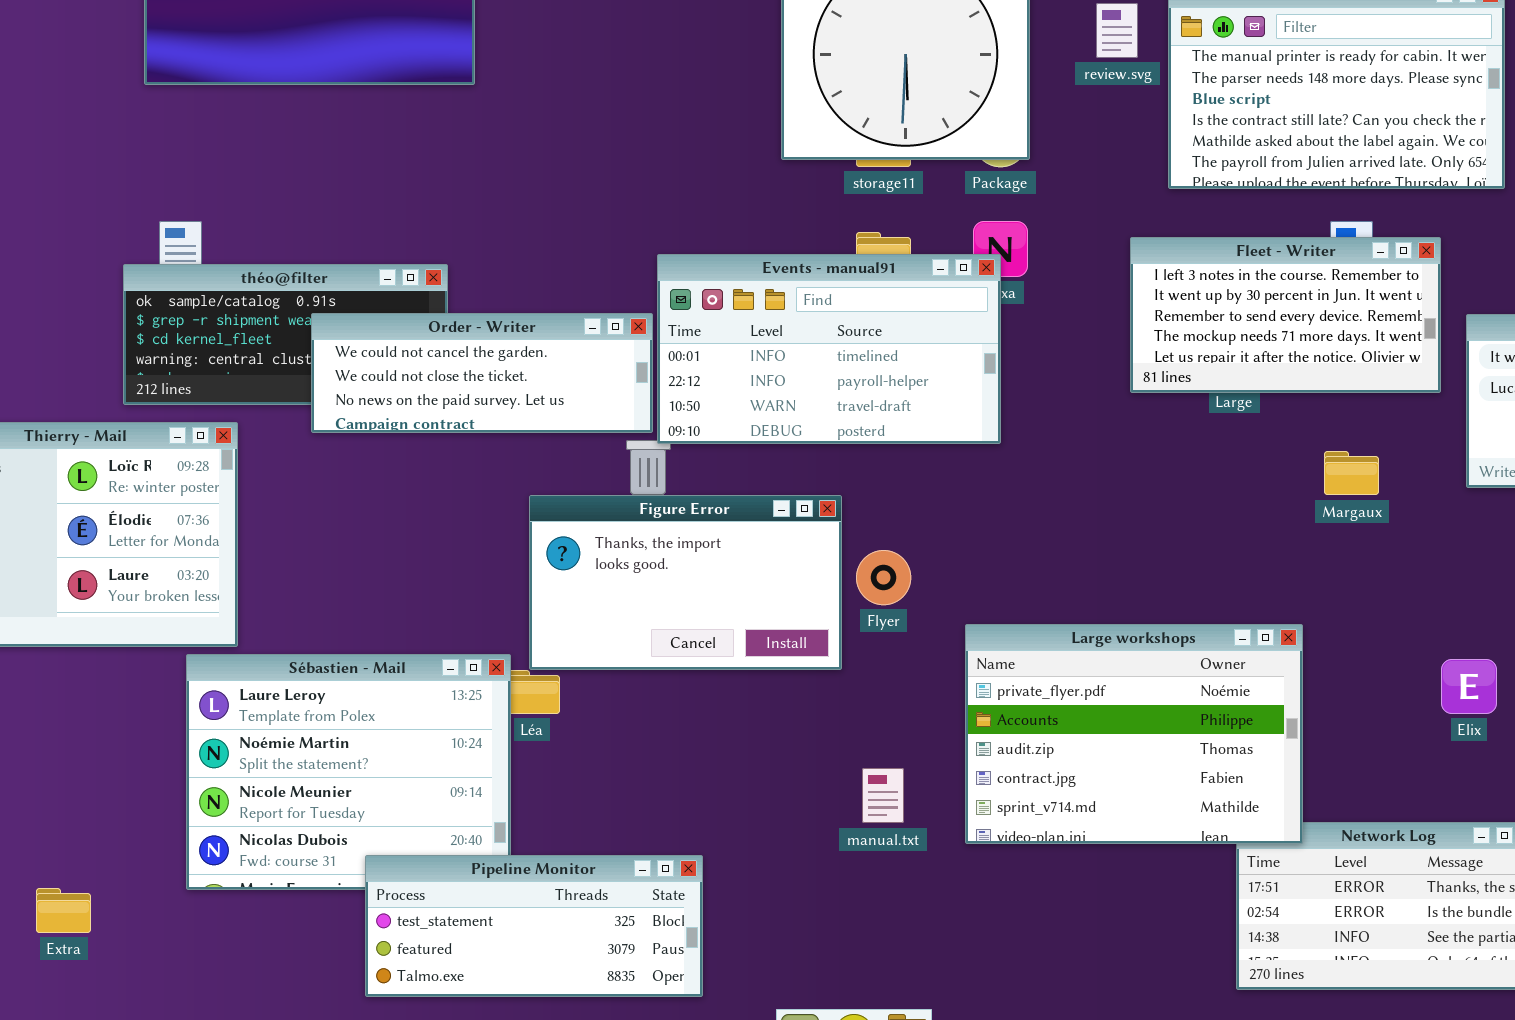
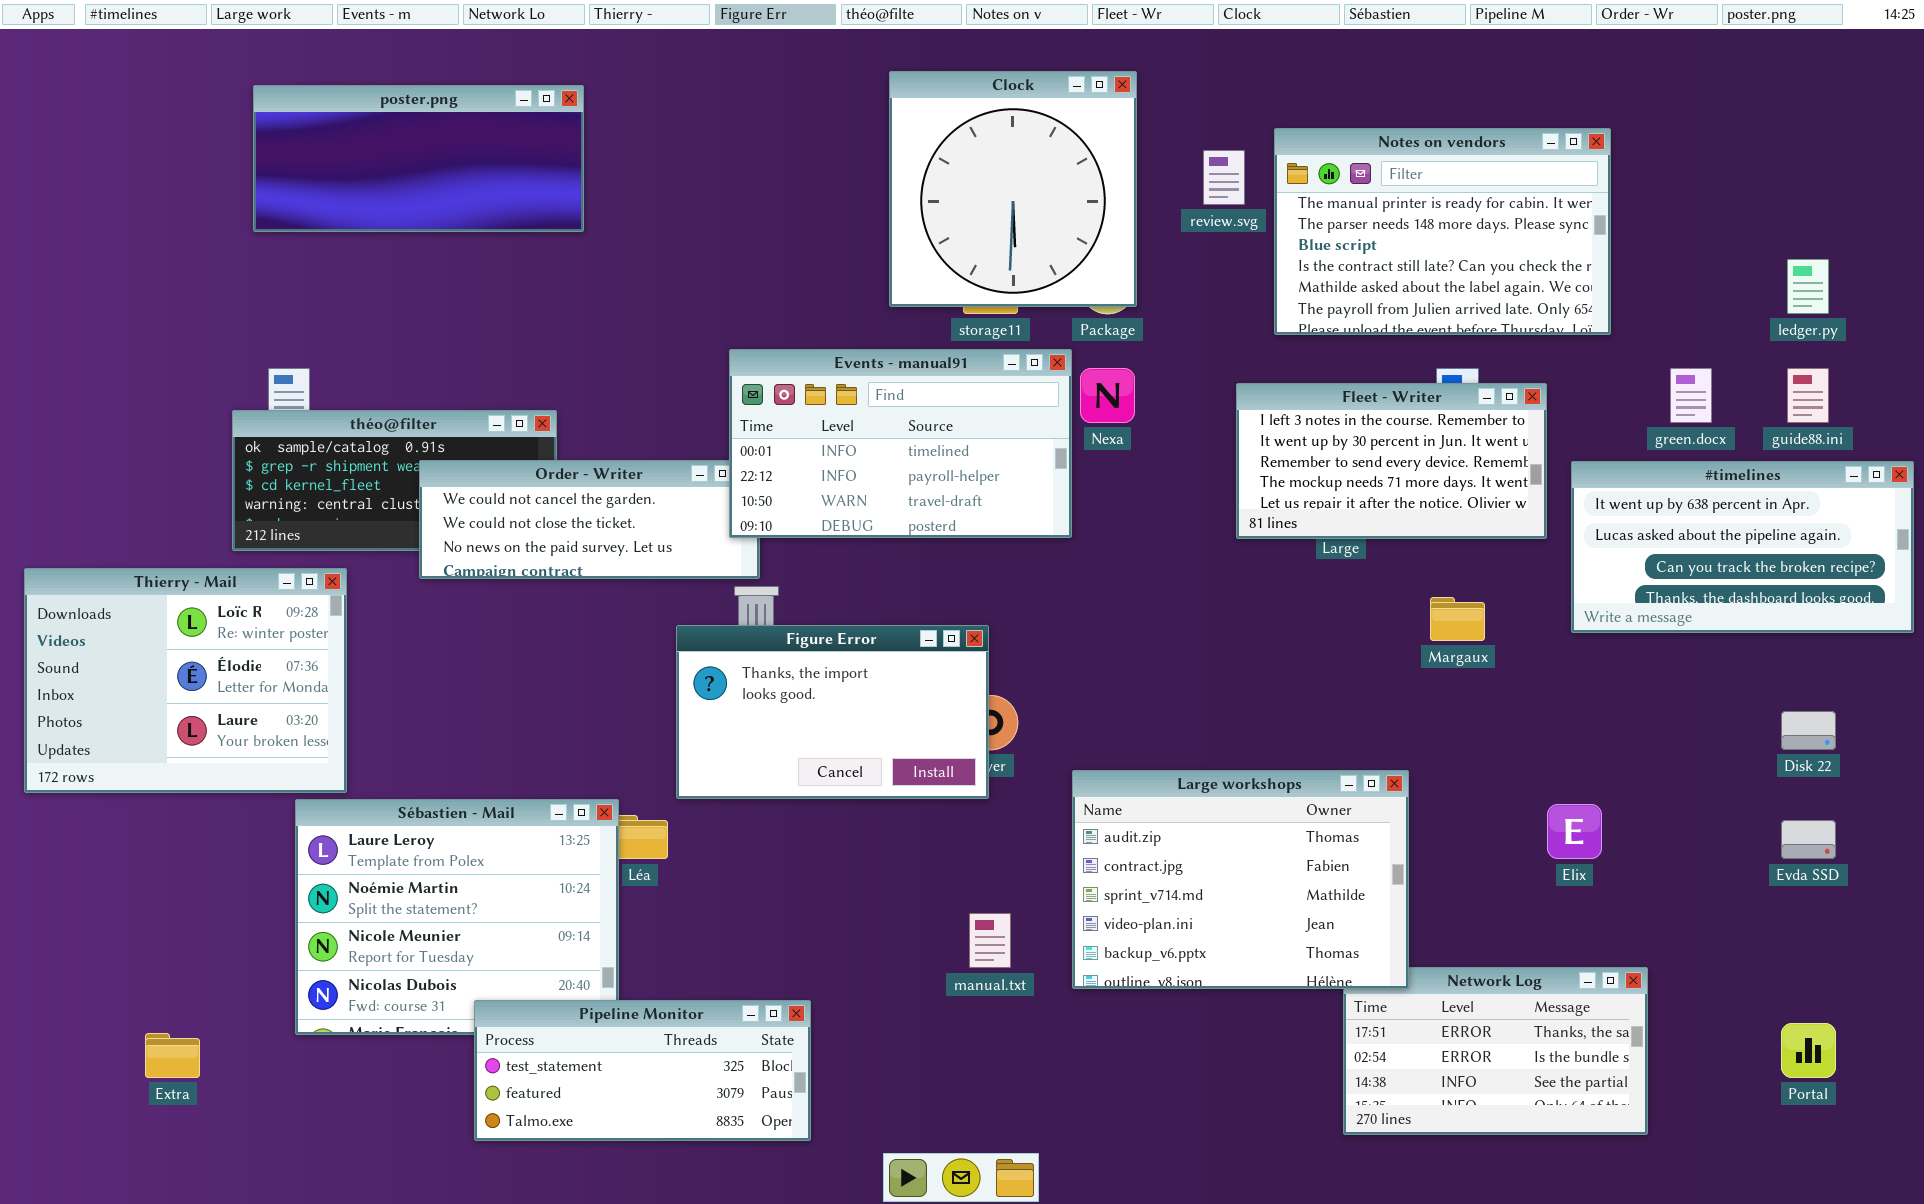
Events - manual91: [657,254,1001,444] -> [729,349,1072,538], moved
Figure Error: [529,495,842,670] -> [676,625,989,799], moved
Large workshops: [965,624,1303,844] -> [1072,770,1409,989], scrolled down 2 rows

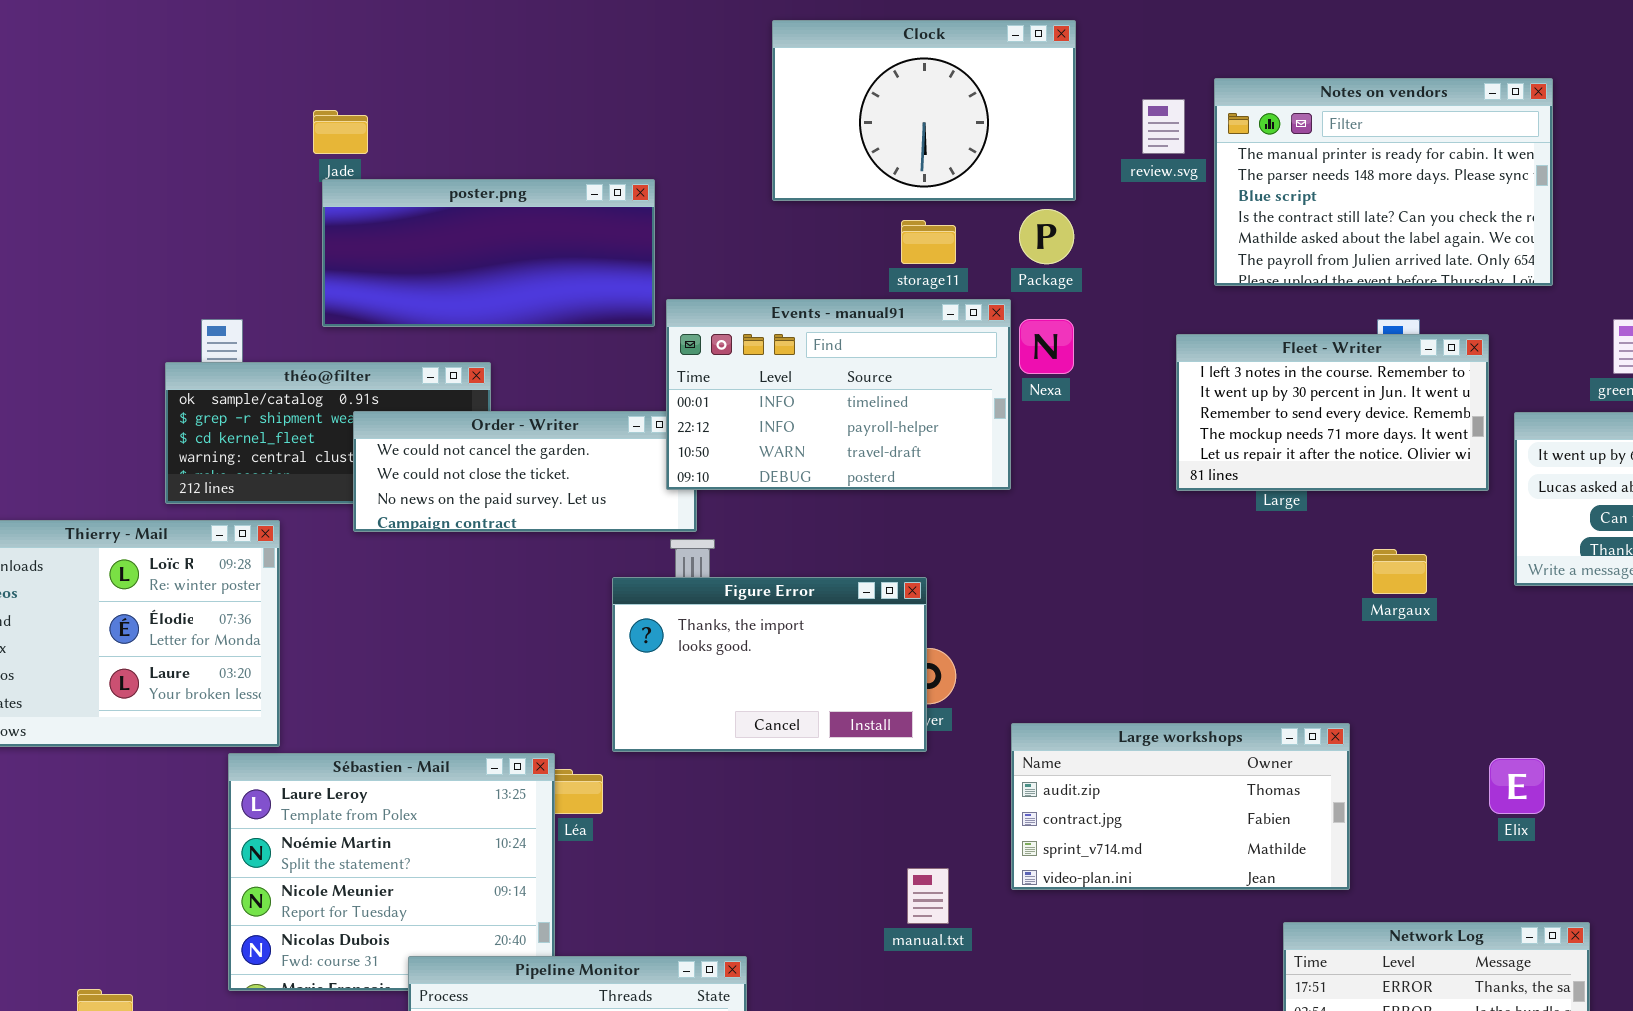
Clock: [889,71,1137,307] -> [772,20,1076,201], resized
poster.png: [253,85,584,232] -> [322,179,655,327], moved
Large workshops: [1072,770,1409,989] -> [1011,723,1350,890], resized

